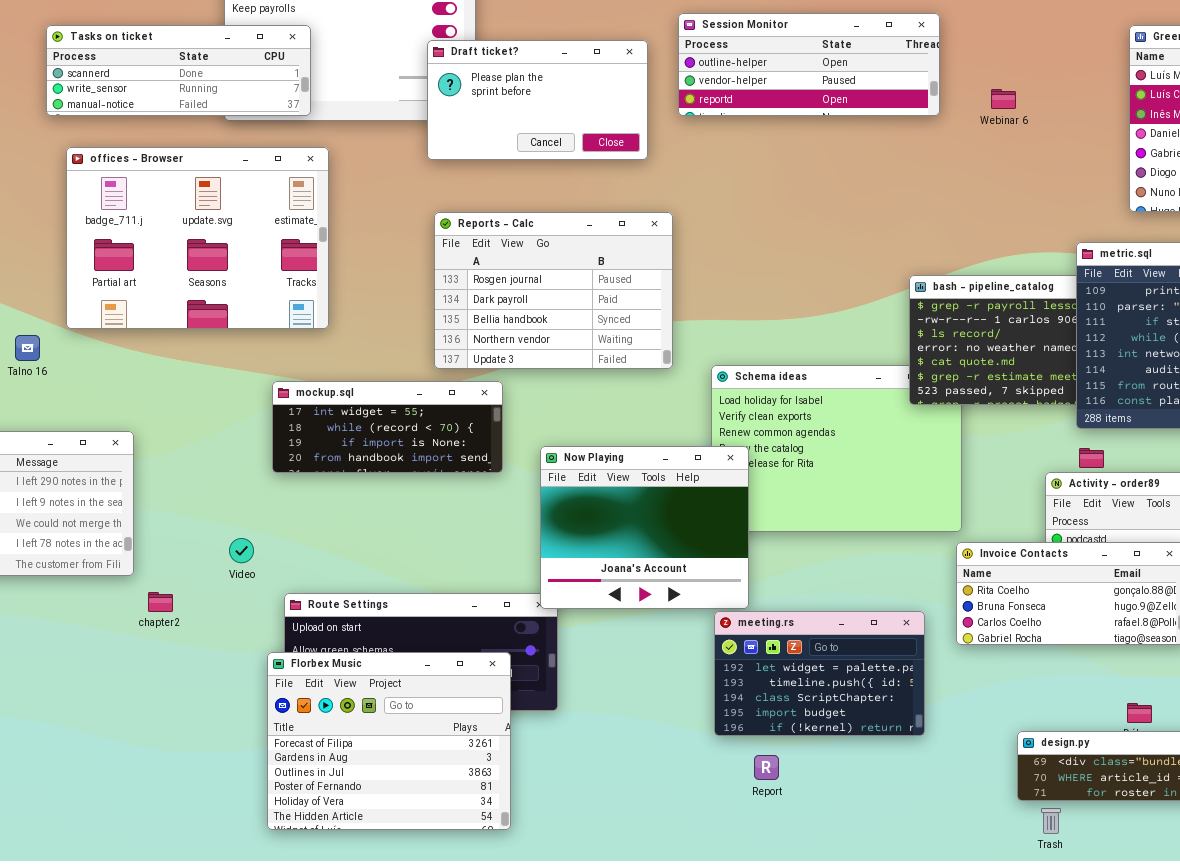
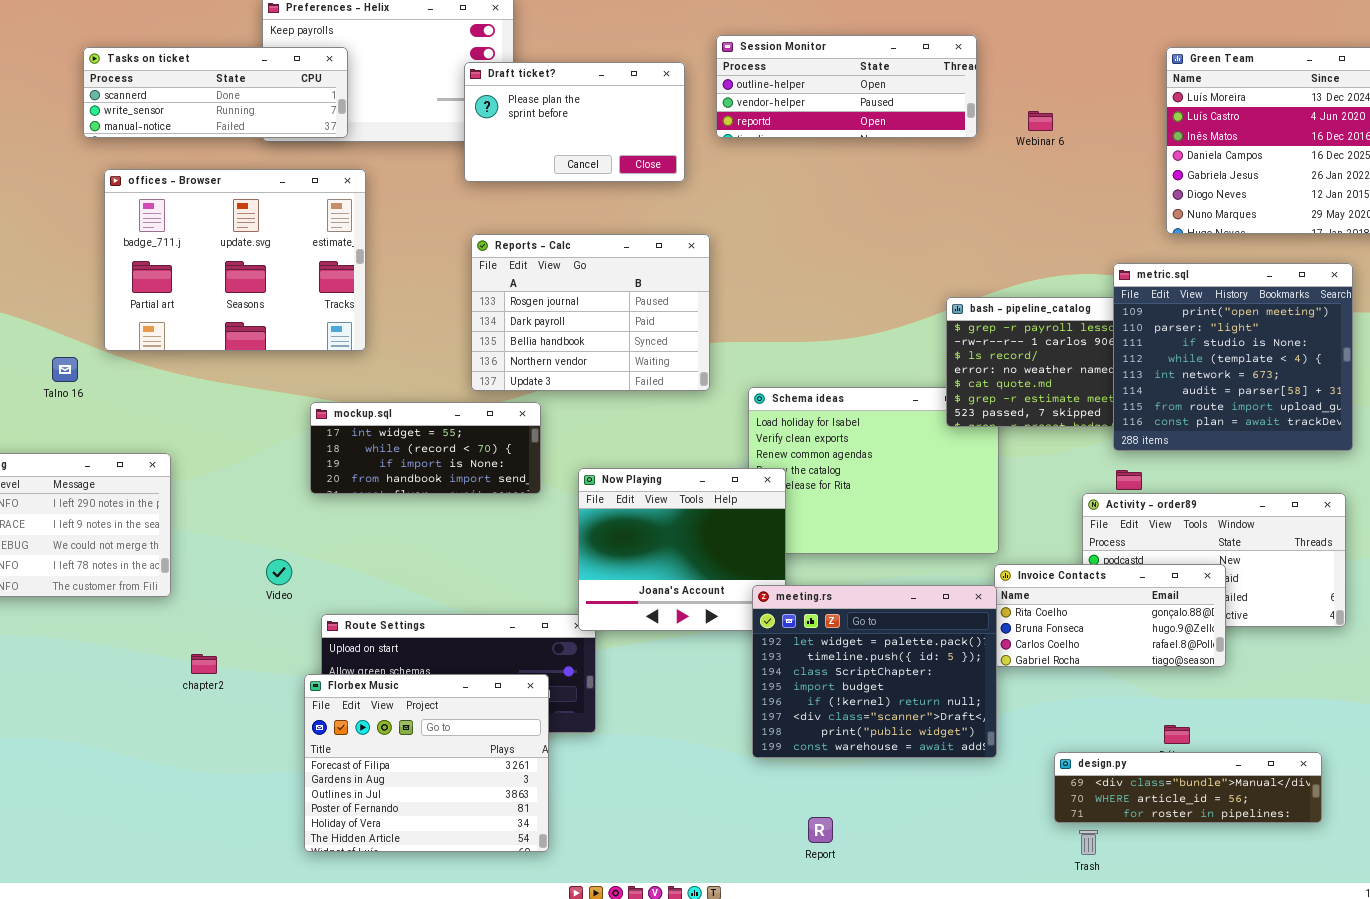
chapter2: [148,592,173,612] -> [191,654,217,674], moved
meeting.rs: [714,611,925,736] -> [752,585,997,758], resized
Report: [754,755,779,780] -> [808,817,833,843], moved

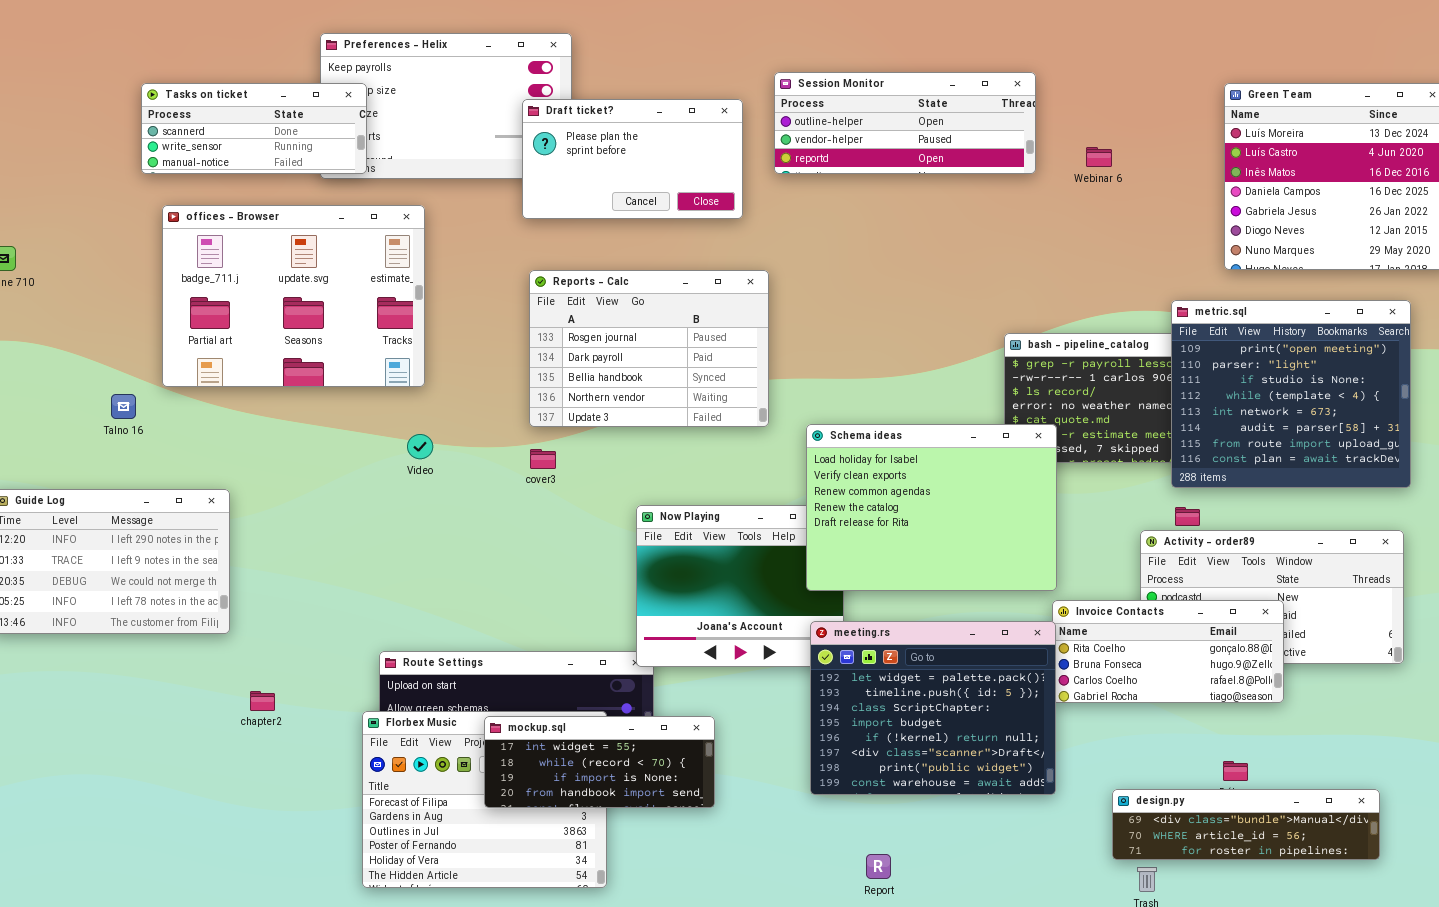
Tasks on ticket: [83,47,348,138] -> [141,83,367,174], resized
Schema ideas: [748,387,999,554] -> [806,424,1057,591], raised
mockup.sql: [310,402,541,494] -> [484,716,715,808], moved
Video: [266,559,292,585] -> [407,434,433,459], moved

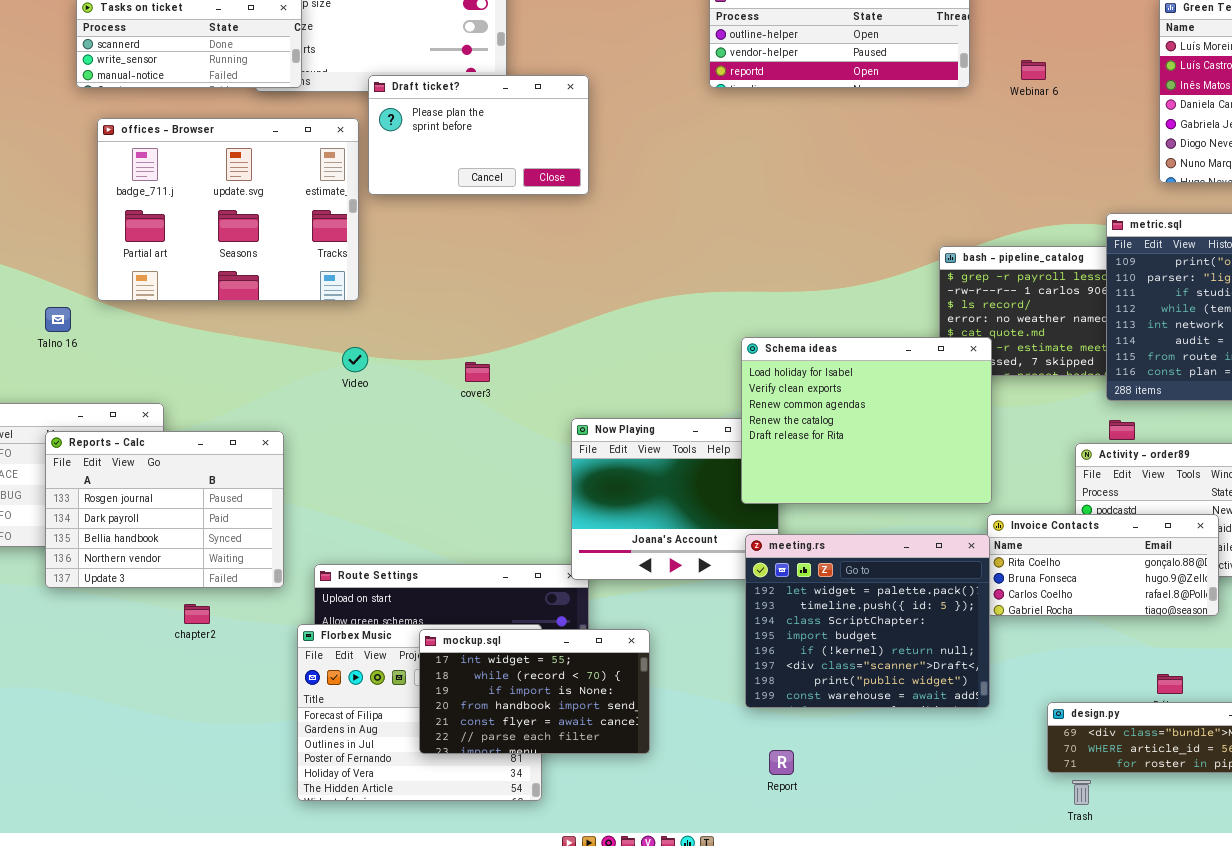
Draft ticket?: [522,99,743,219] -> [368,75,589,195], moved
Reports - Calc: [529,270,769,427] -> [45,431,284,588], moved
mockup.sql: [484,716,715,808] -> [419,629,650,754], resized
Report: [866,854,891,879] -> [769,750,794,775], moved

